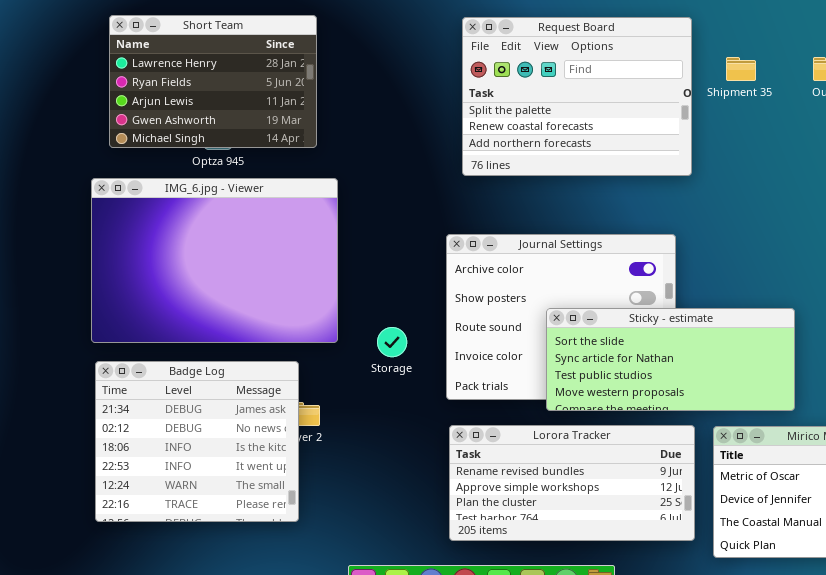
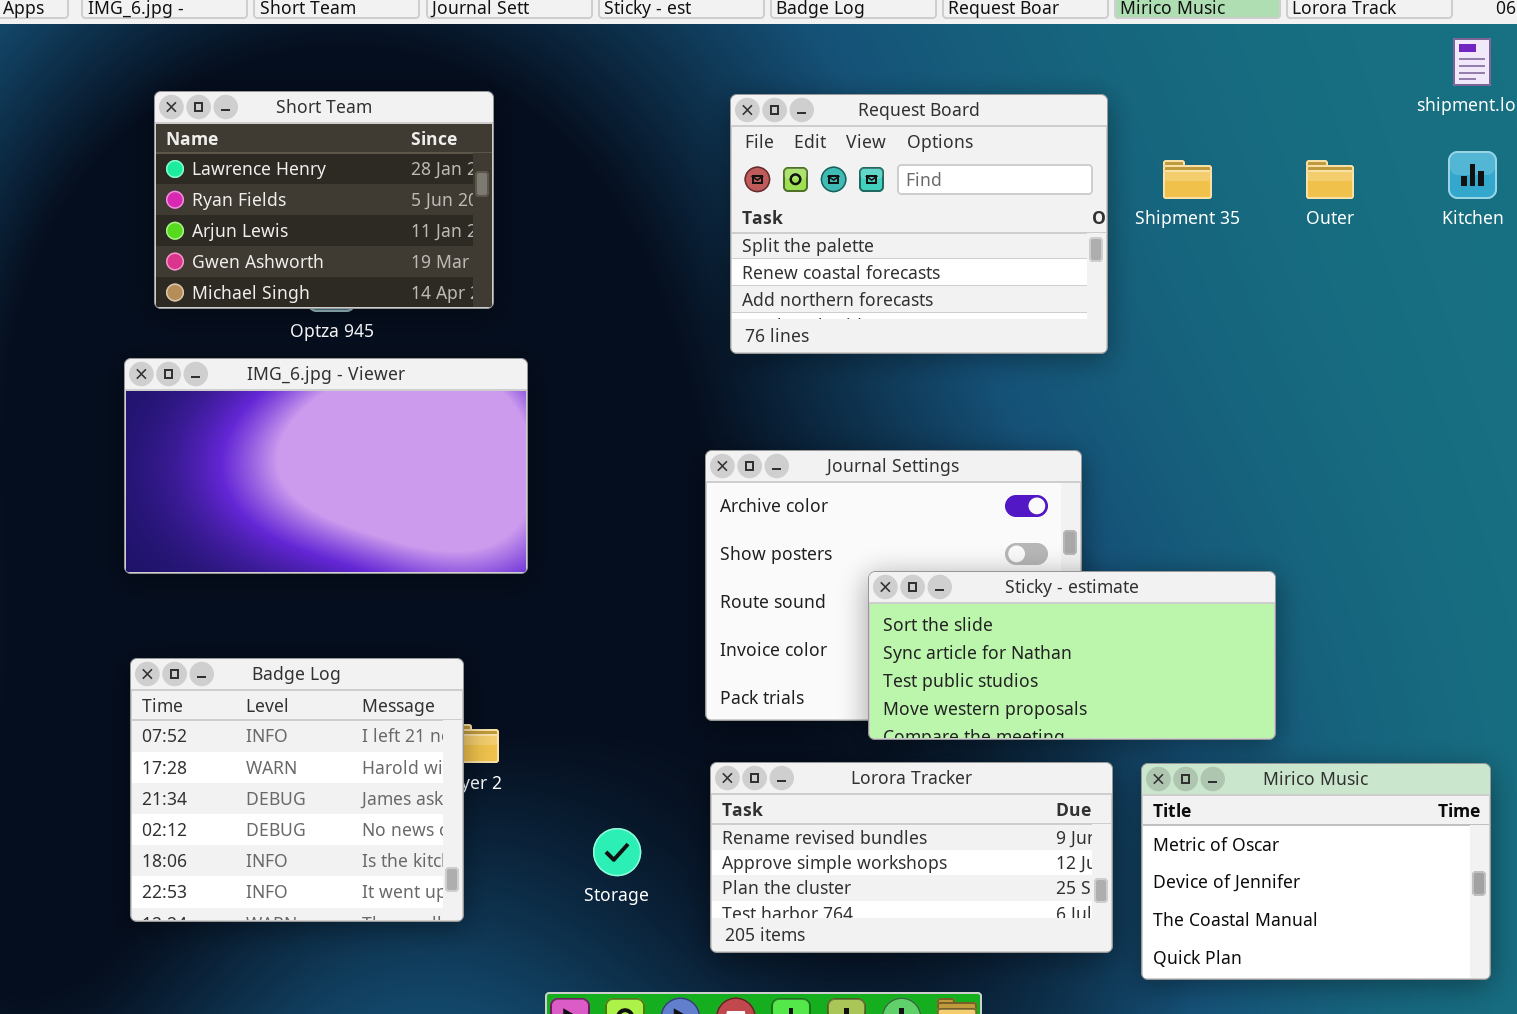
IMG_6.jpg - Viewer: [91,178,338,343] -> [124,358,528,574], resized
Storage: [377,327,407,357] -> [593,828,641,876], moved
Badge Log: [95,361,299,522] -> [130,658,464,922], scrolled up 2 rows

